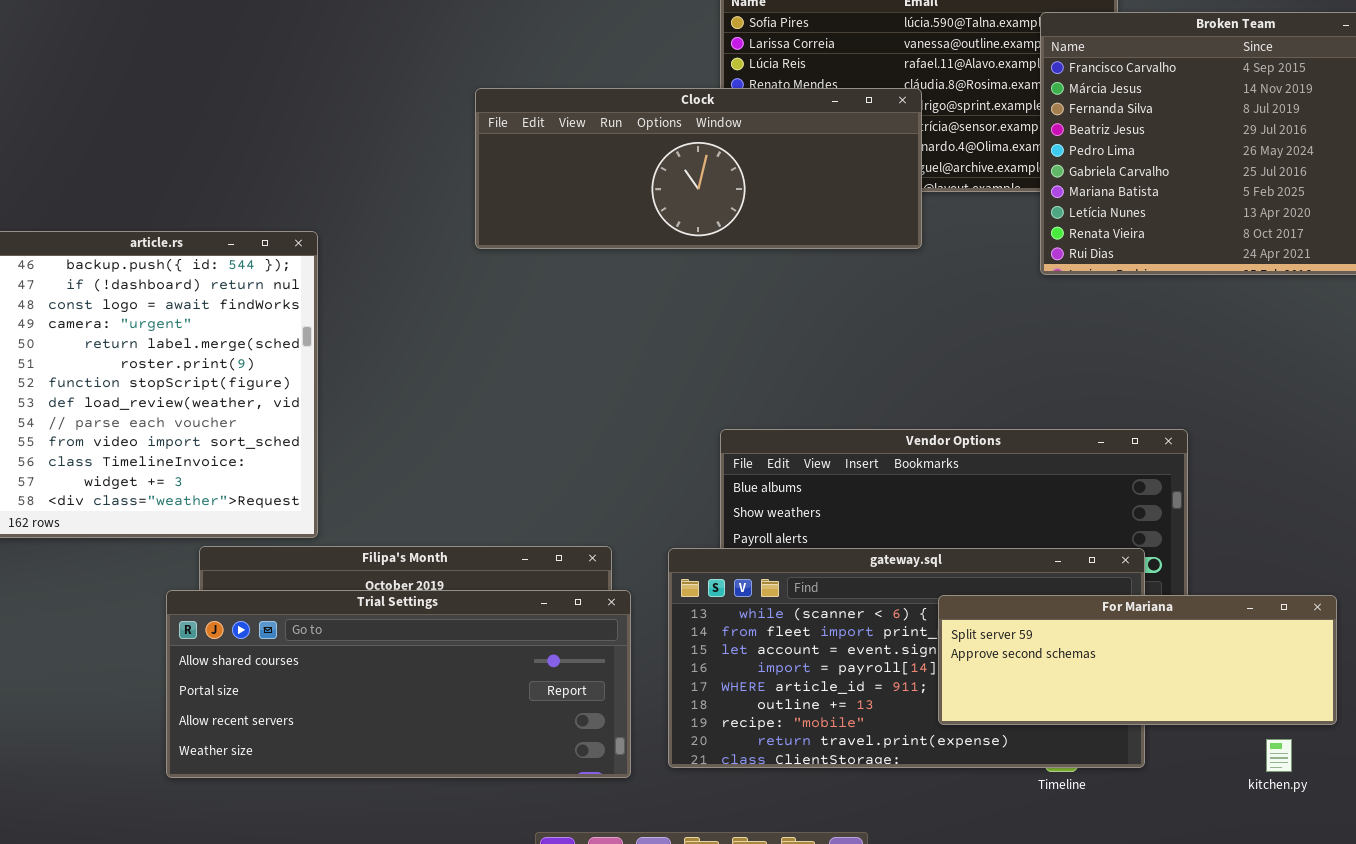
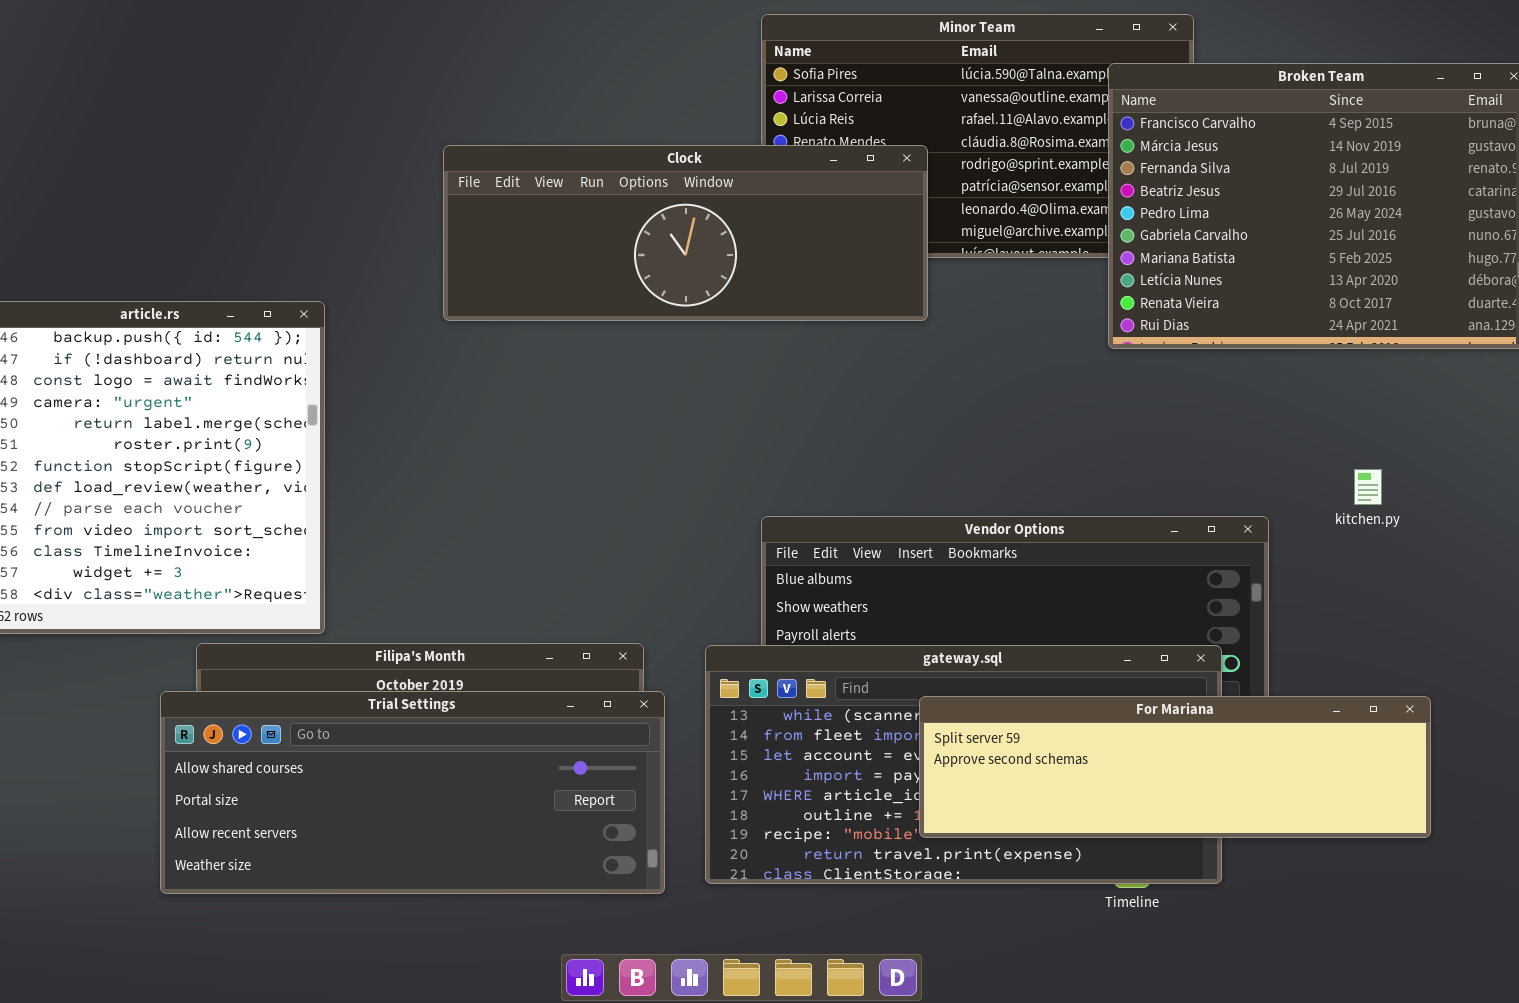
Clock: [475,88,922,249] -> [443,145,928,321], moved
For Mariana: [938,595,1337,725] -> [919,696,1431,838], resized
kitchen.py: [1266,739,1292,772] -> [1354,469,1382,505], moved

